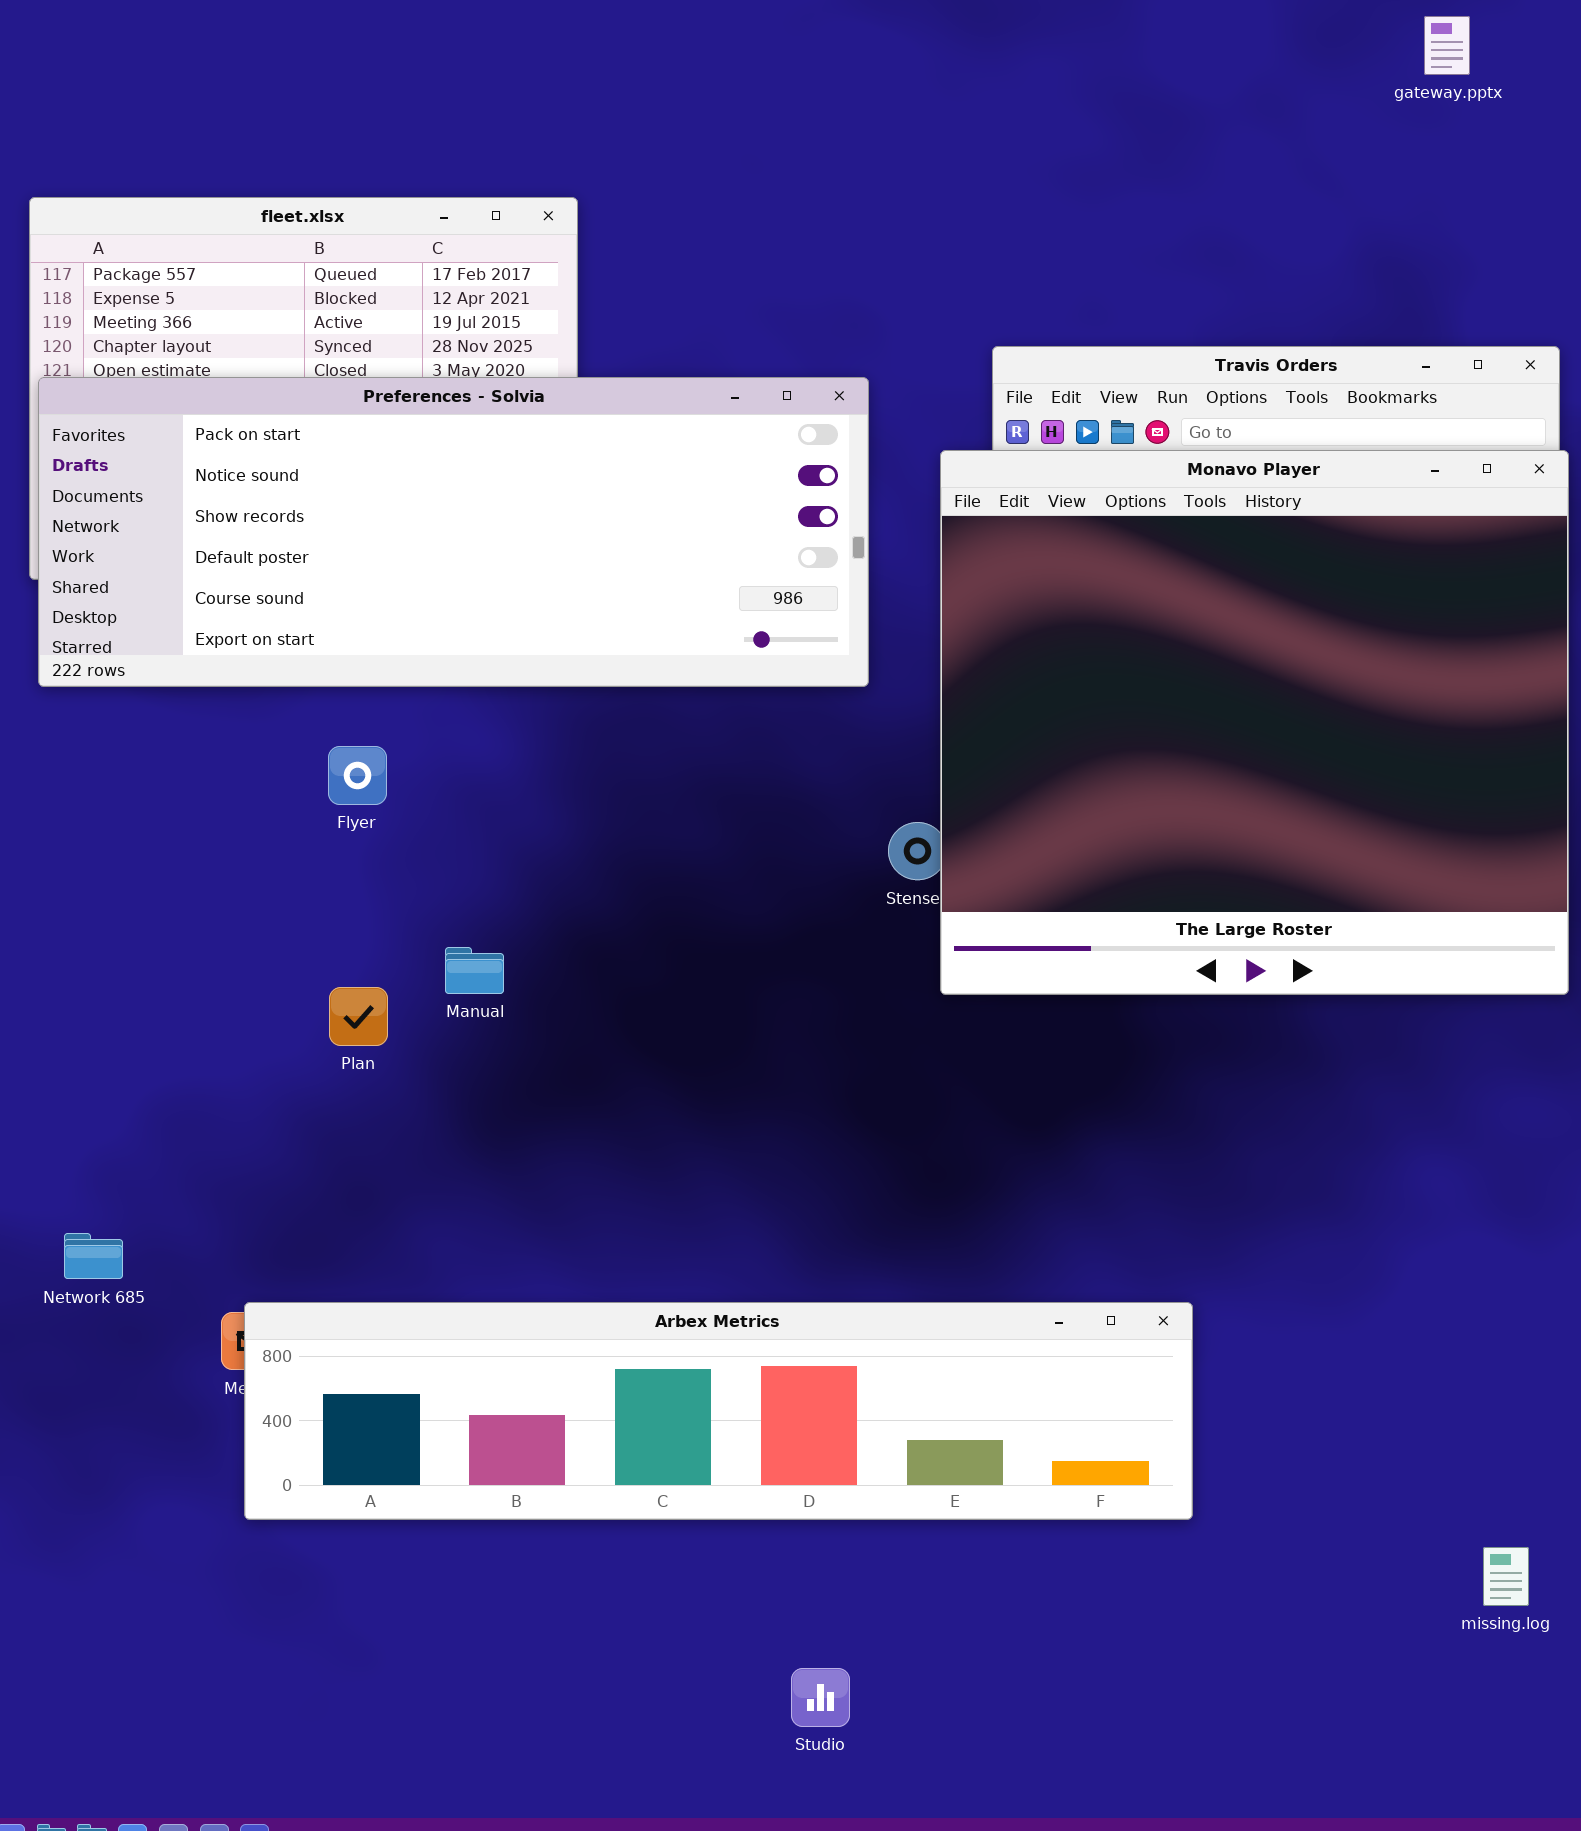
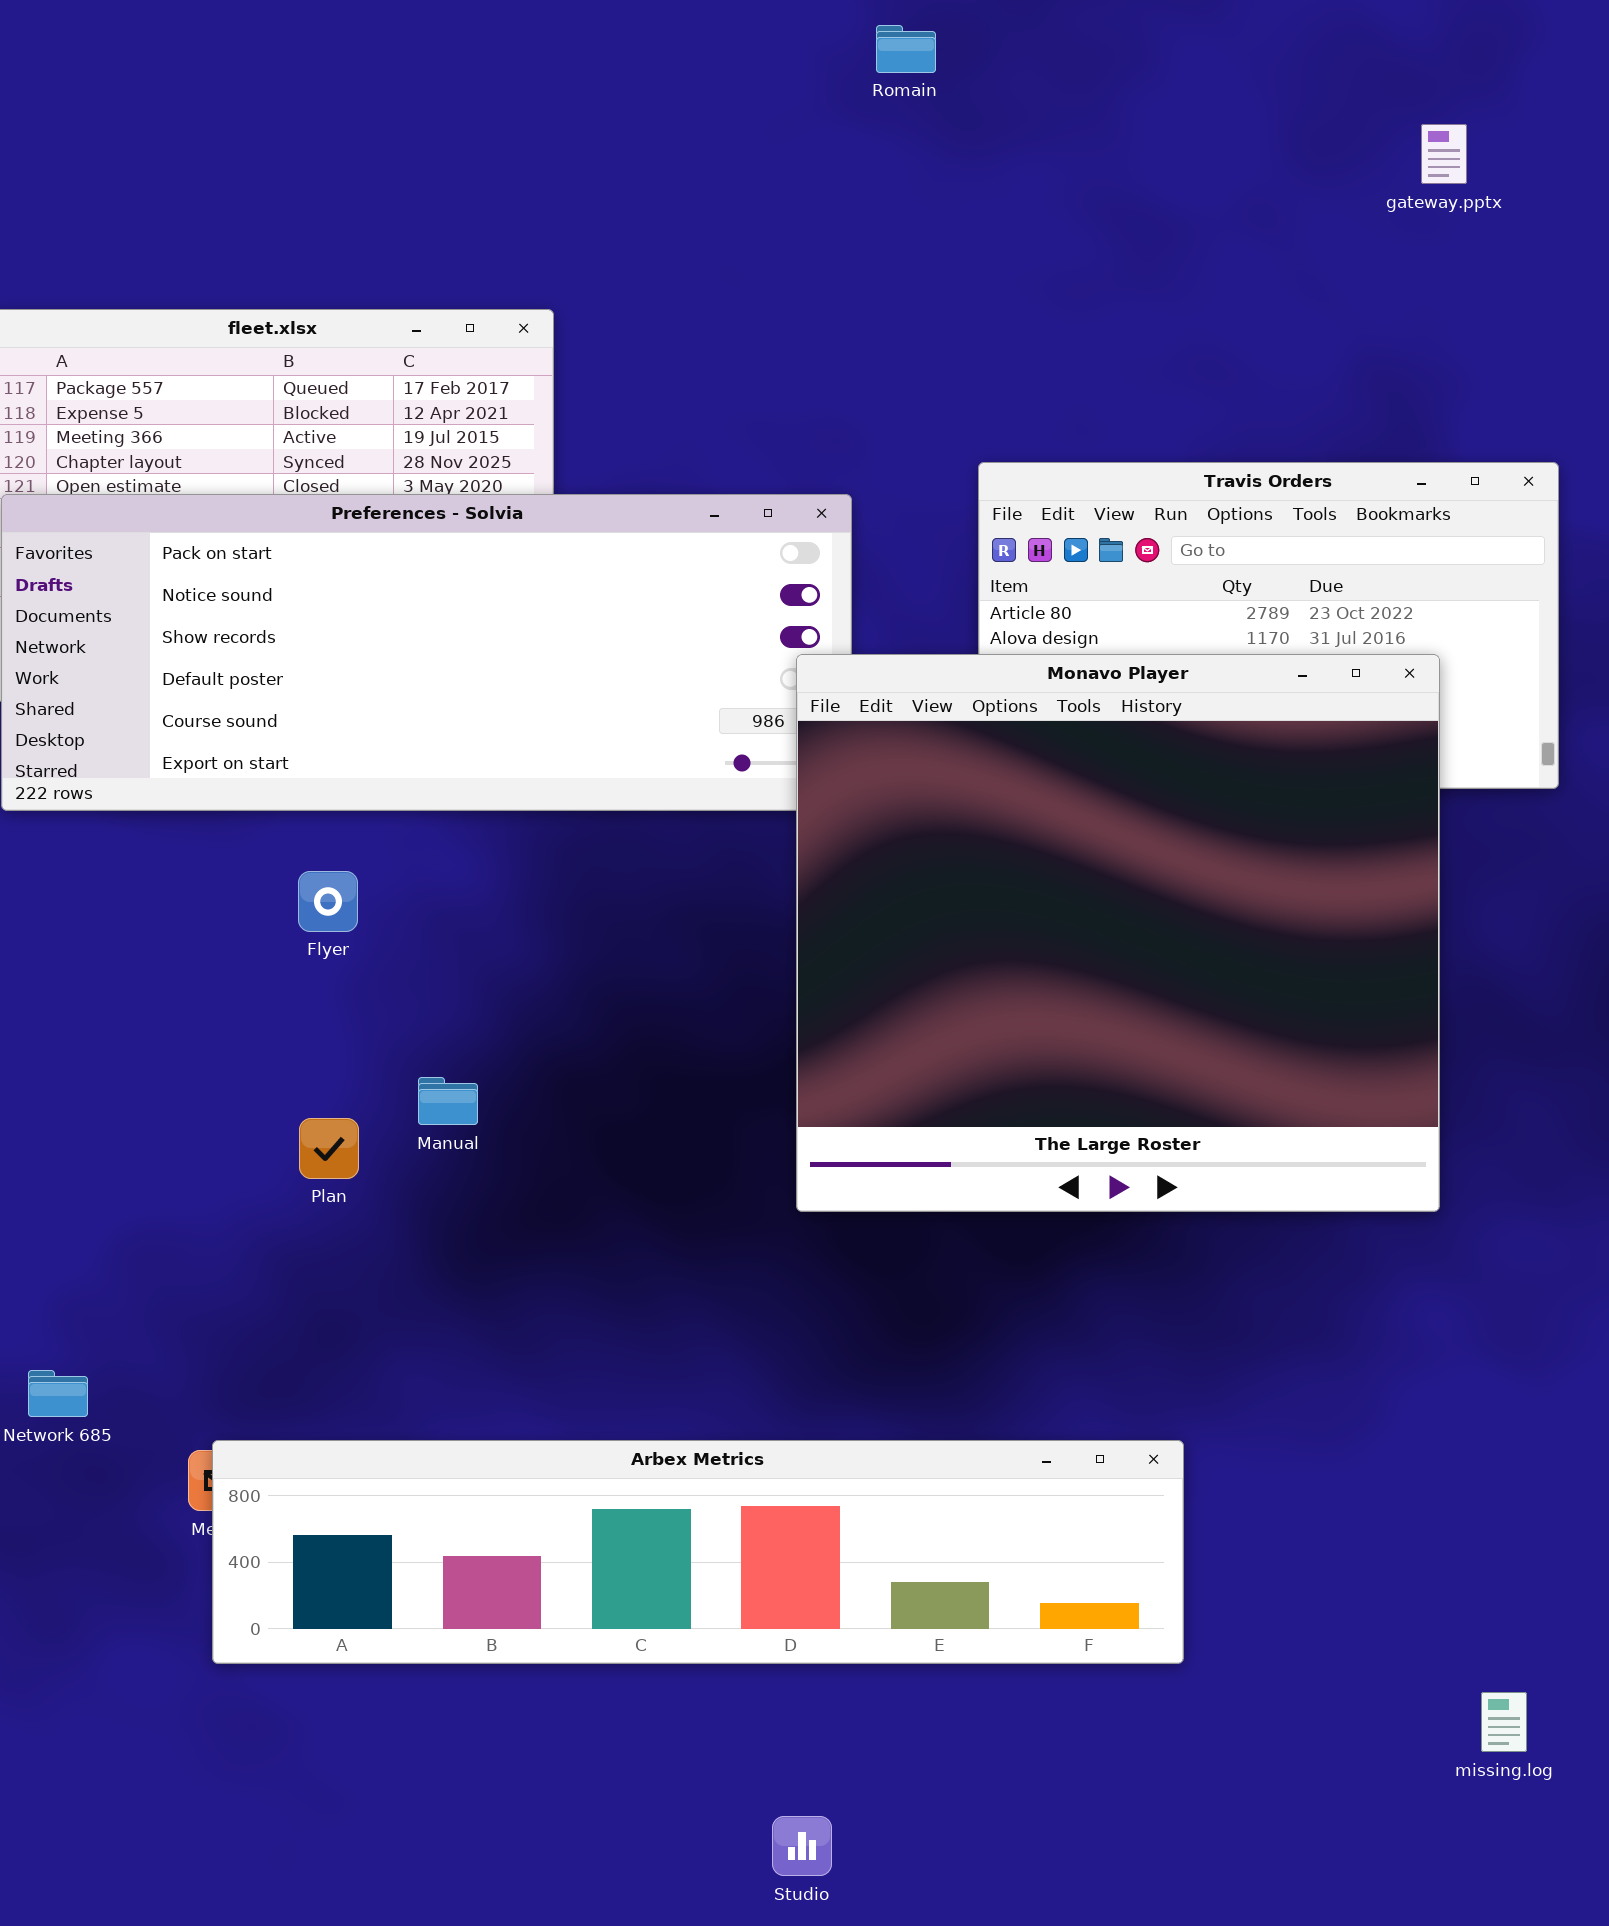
Monavo Player: [940,450,1569,995] -> [796,654,1440,1212], moved

